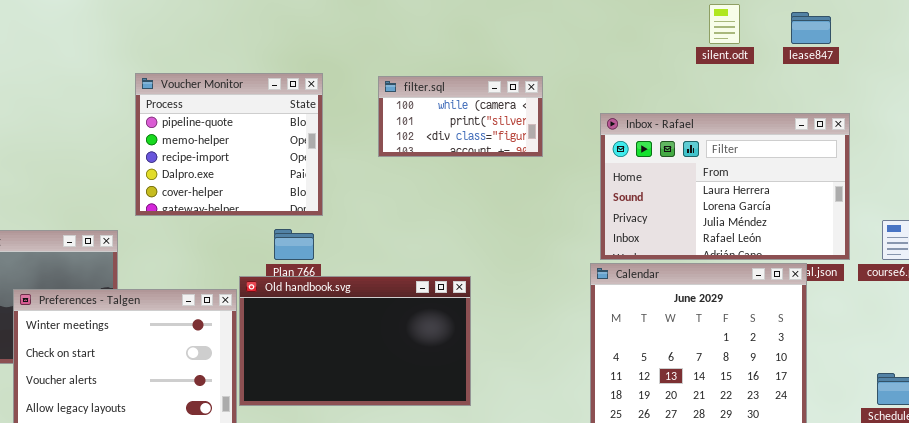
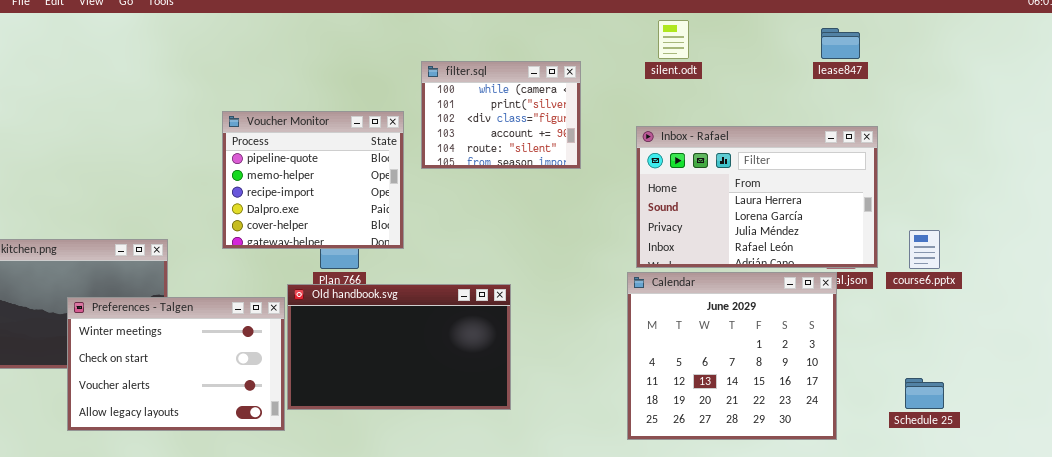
silent.odt: [709,4,740,44] -> [658,20,689,59], moved
Voucher Monitor: [135,73,323,216] -> [222,111,404,249], moved
filter.sql: [378,76,543,157] -> [421,61,581,169], resized

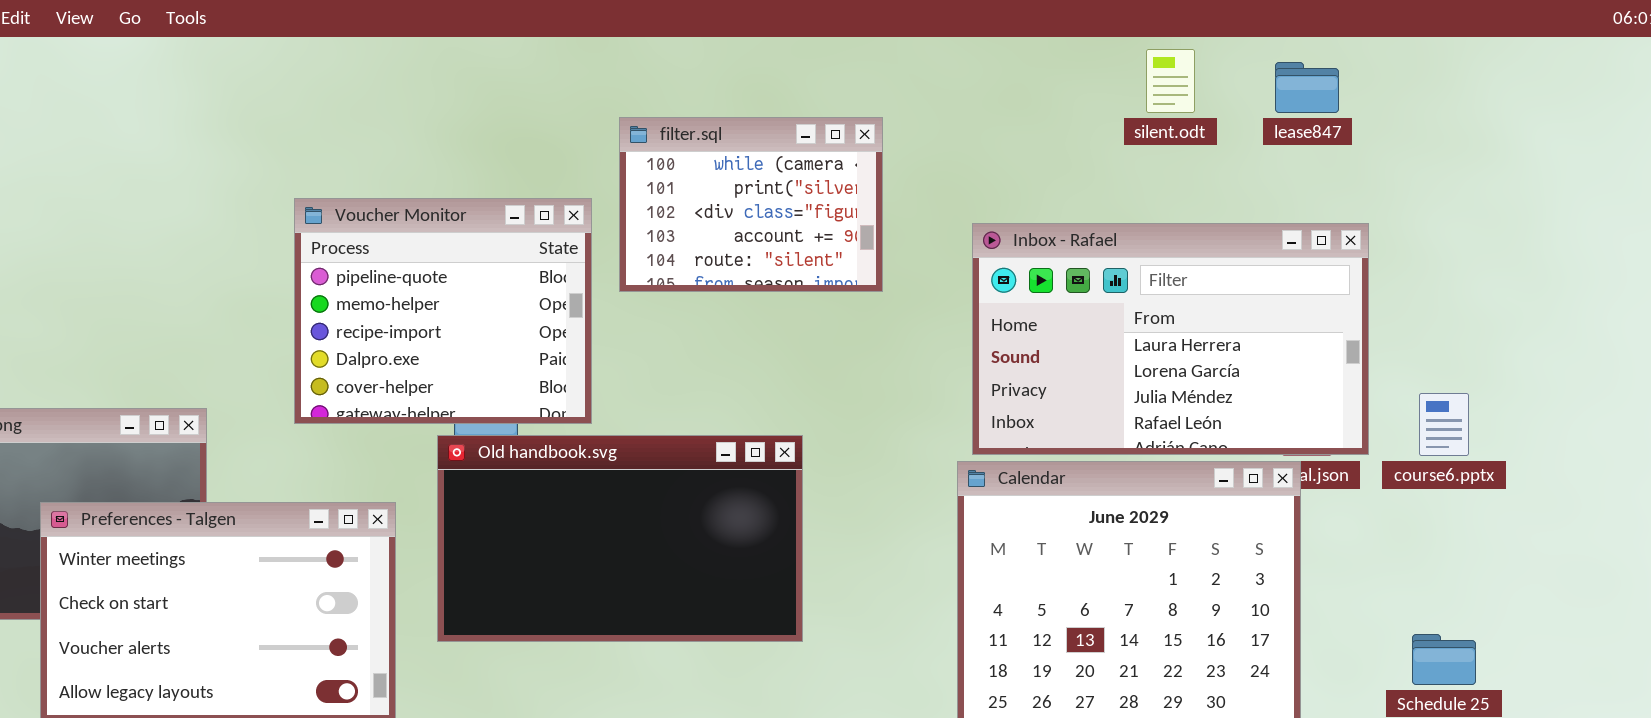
silent.odt: [658,20,689,59] -> [1146,49,1195,113], moved
Old handbook.svg: [287,284,511,410] -> [437,435,803,642], moved

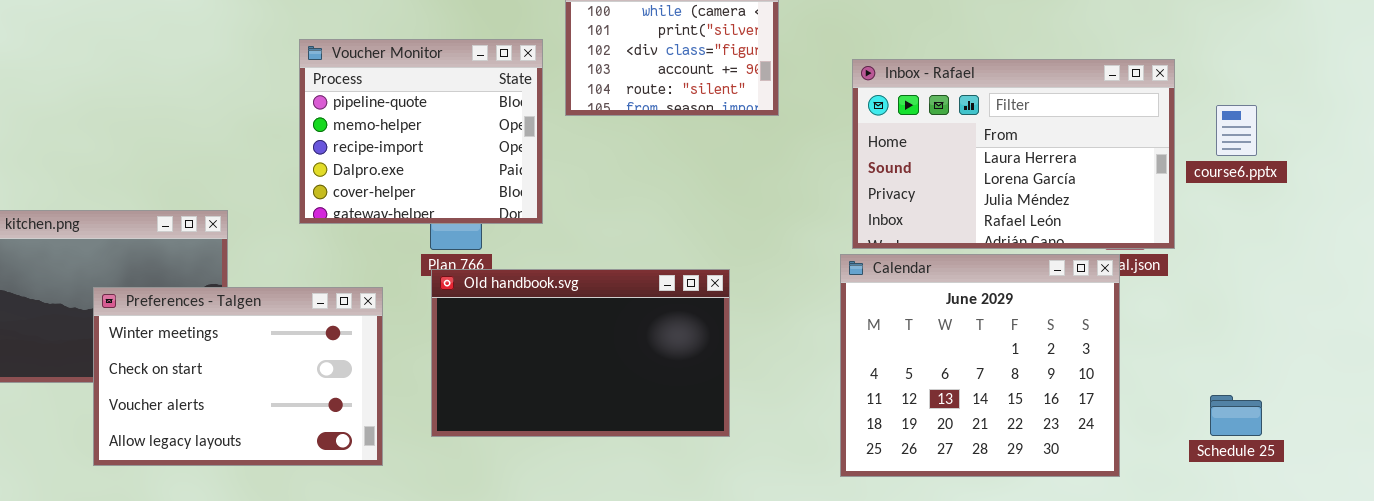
course6.pptx: [1419,393,1469,456] -> [1216,105,1257,156], moved
Old handbook.svg: [437,435,803,642] -> [431,269,730,437], moved

